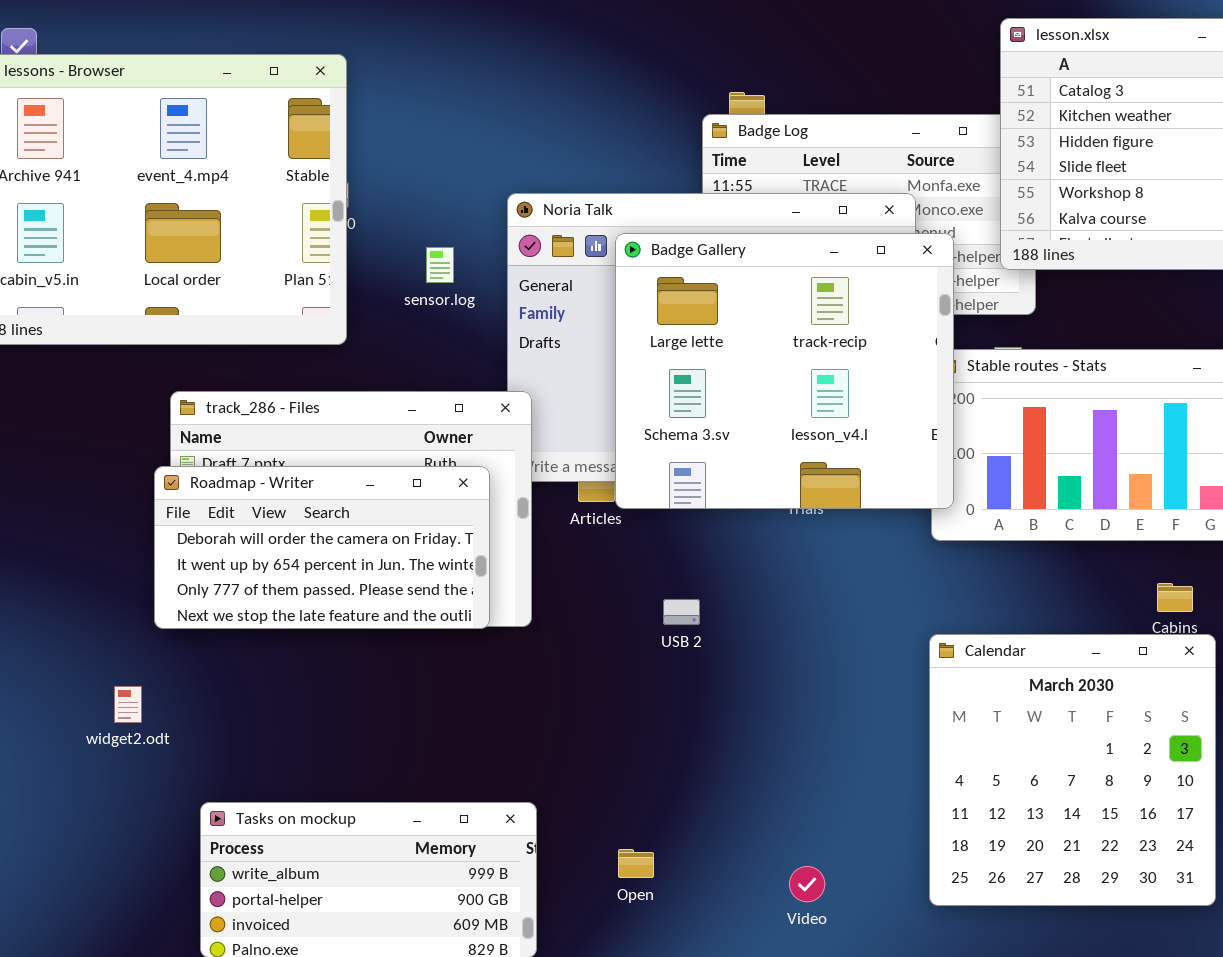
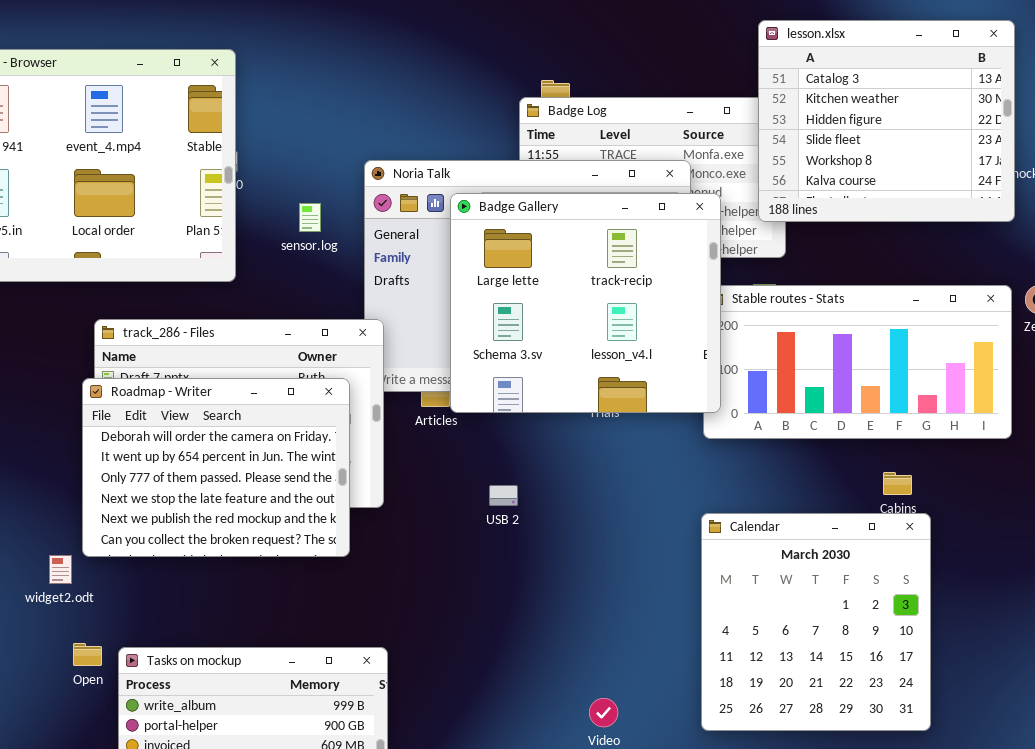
Roadmap - Writer: [154,466,490,629] -> [82,378,350,557], resized
Open: [618,849,654,878] -> [73,643,102,666], moved

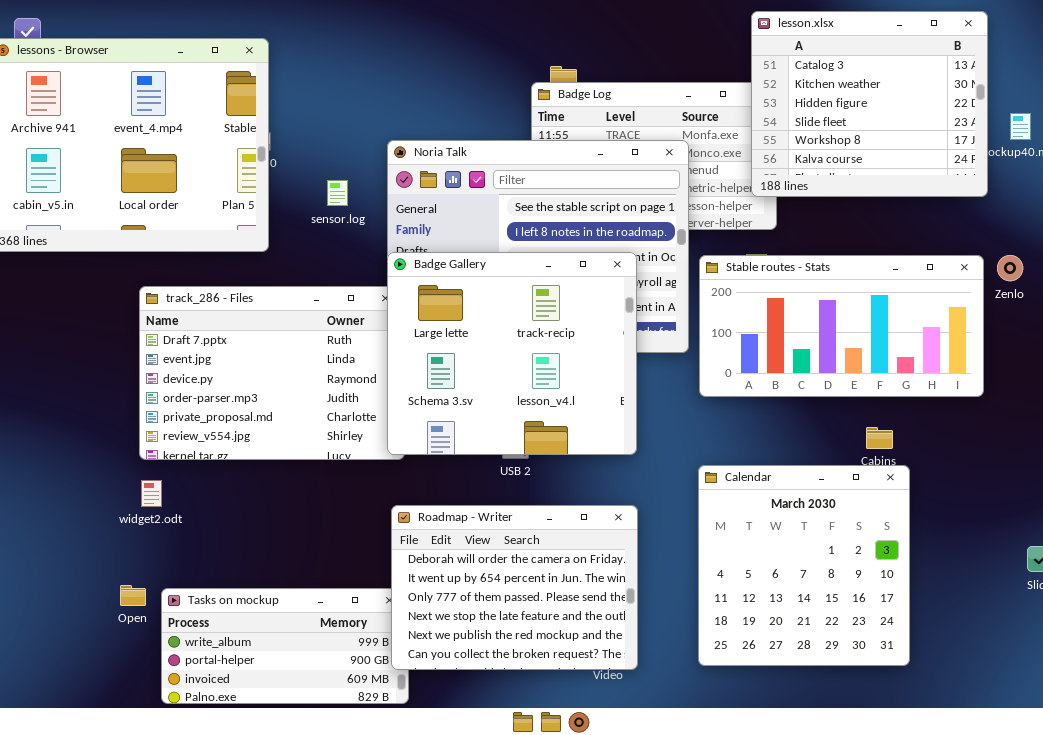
Badge Gallery: [450,193,721,413] -> [387,252,637,455], moved
Roadmap - Writer: [82,378,350,557] -> [391,505,638,670], moved
widget2.odt: [49,555,72,584] -> [141,480,162,507], moved

